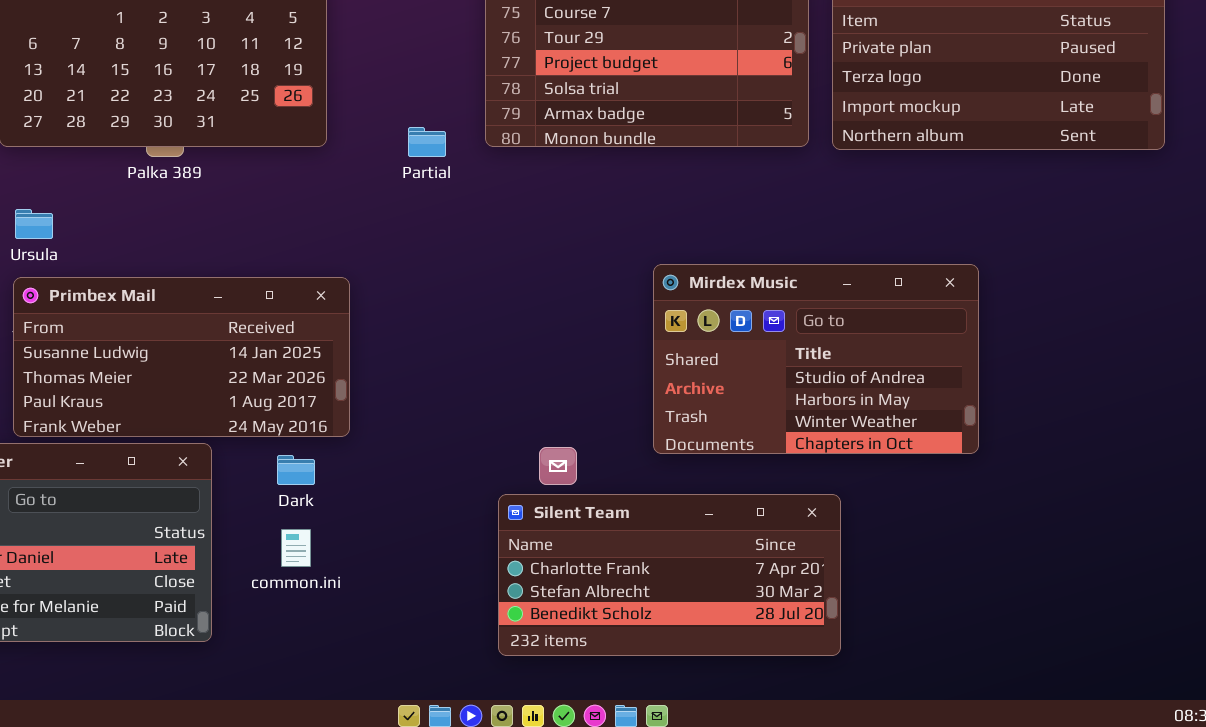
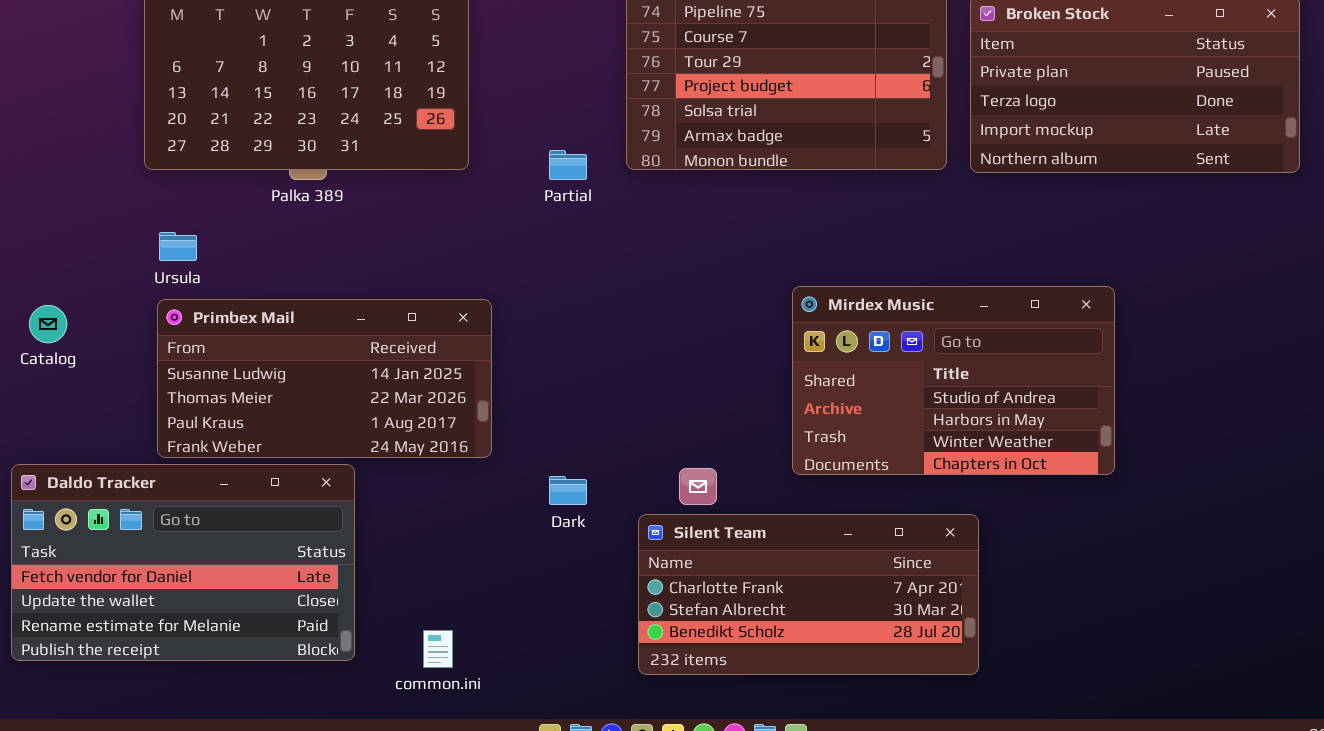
Dark: [277,455,315,485] -> [549,476,587,505], moved
common.ini: [281,529,311,567] -> [423,630,453,668], moved

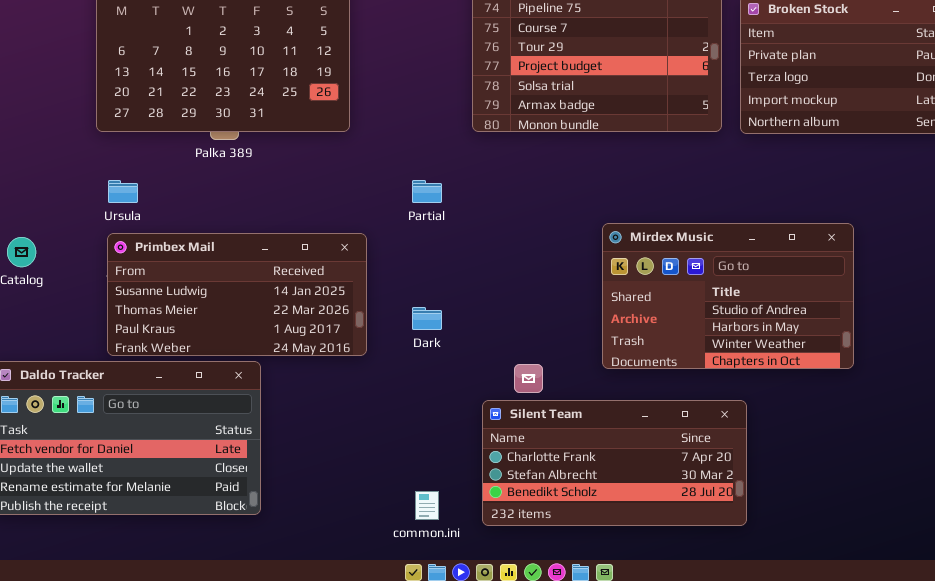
Partial: [549,150,587,180] -> [412,180,442,203], moved
Dark: [549,476,587,505] -> [412,307,442,330], moved
common.ini: [423,630,453,668] -> [415,491,439,520], moved

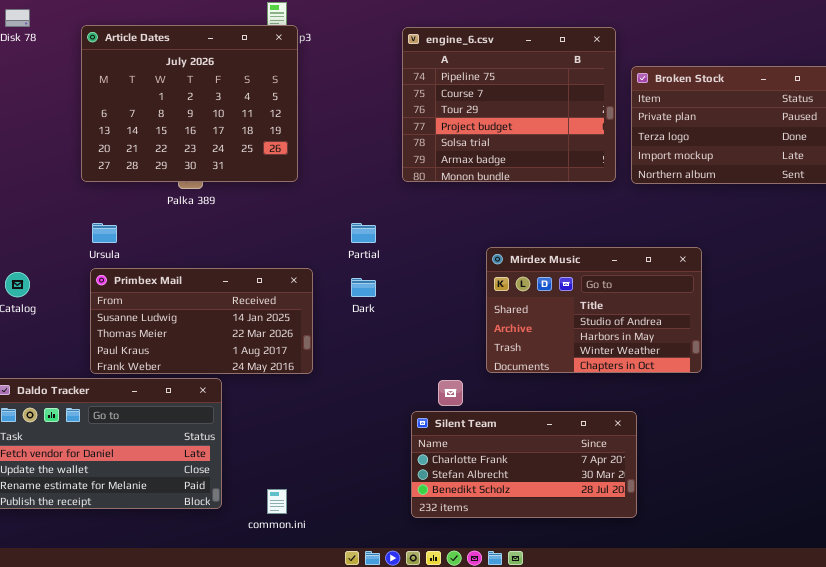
Mirdex Music: [602,223,854,369] -> [486,247,702,373], moved
Dark: [412,307,442,330] -> [351,278,376,297], moved
common.ini: [415,491,439,520] -> [267,489,287,514], moved

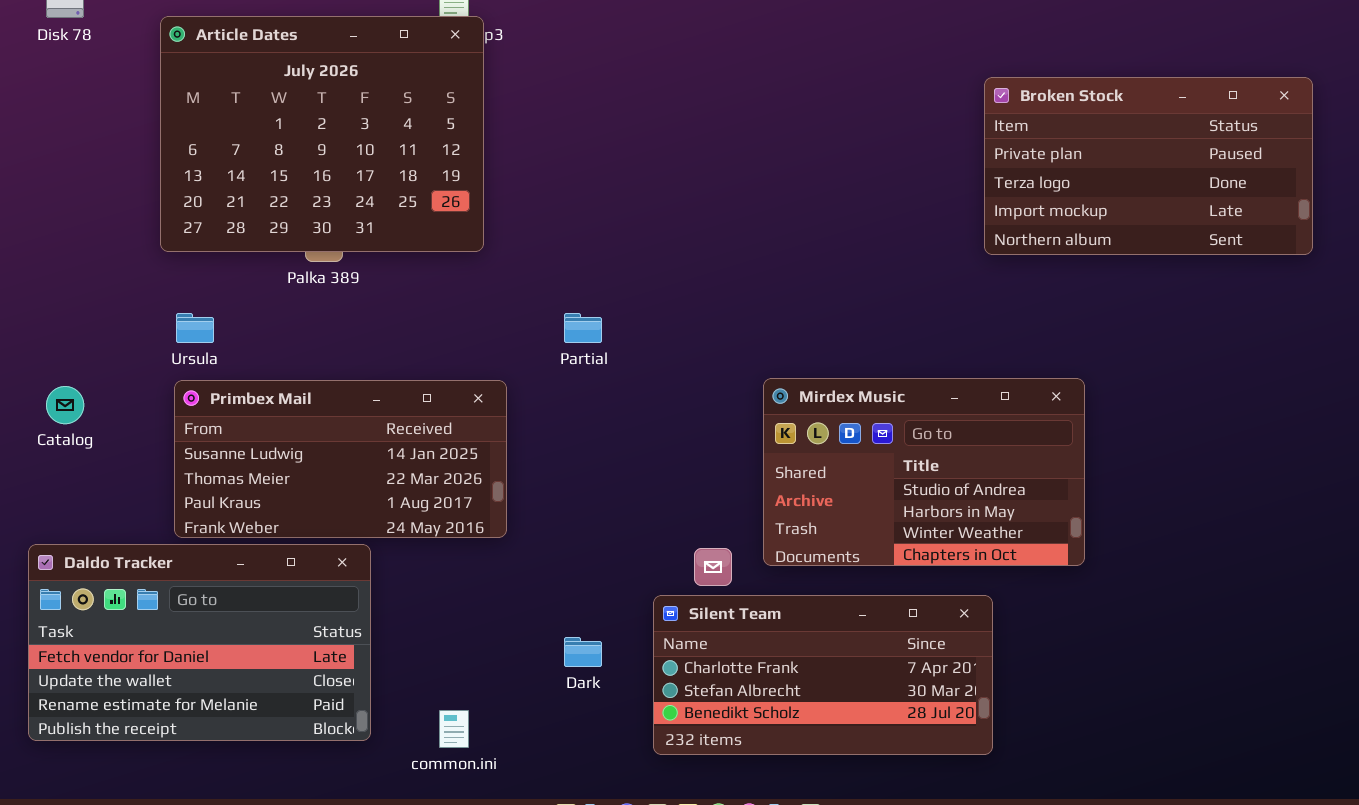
engine_6.csv: [402,27,616,182] -> none, closed
Mirdex Music: [486,247,702,373] -> [763,378,1085,566], moved
Dark: [351,278,376,297] -> [564,637,602,667], moved

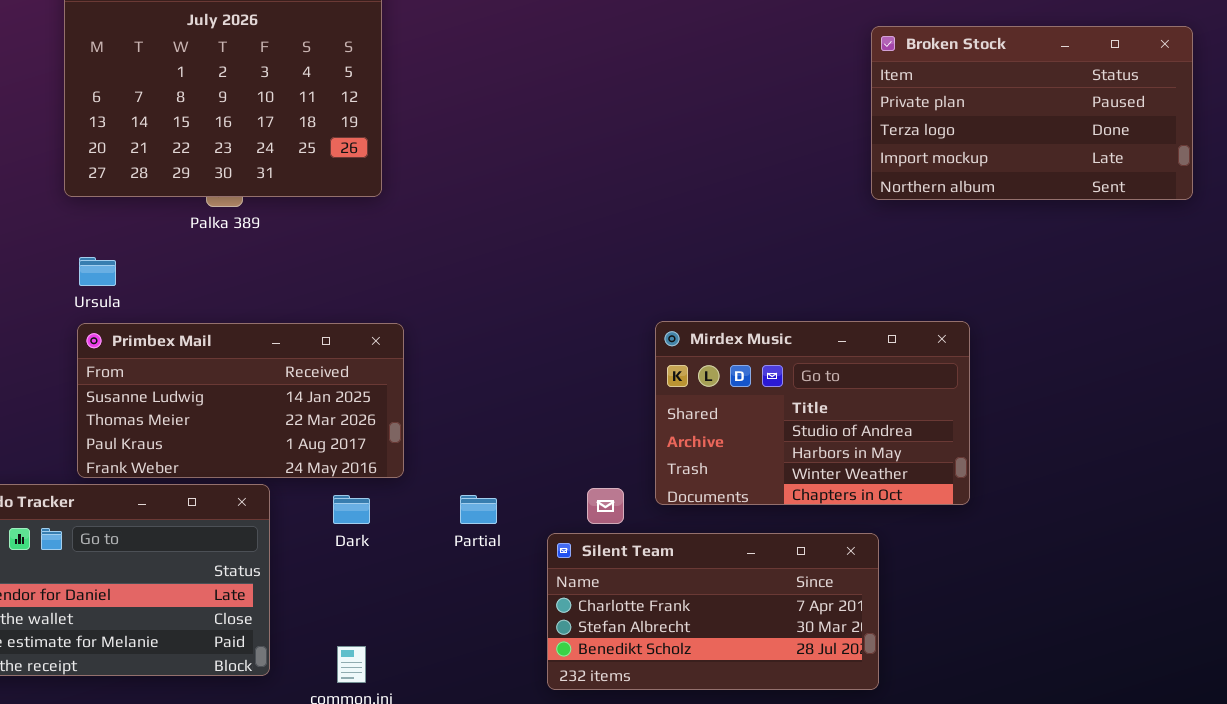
Partial: [564,313,602,343] -> [460,495,497,524], moved
Dark: [564,637,602,667] -> [333,495,370,524], moved

